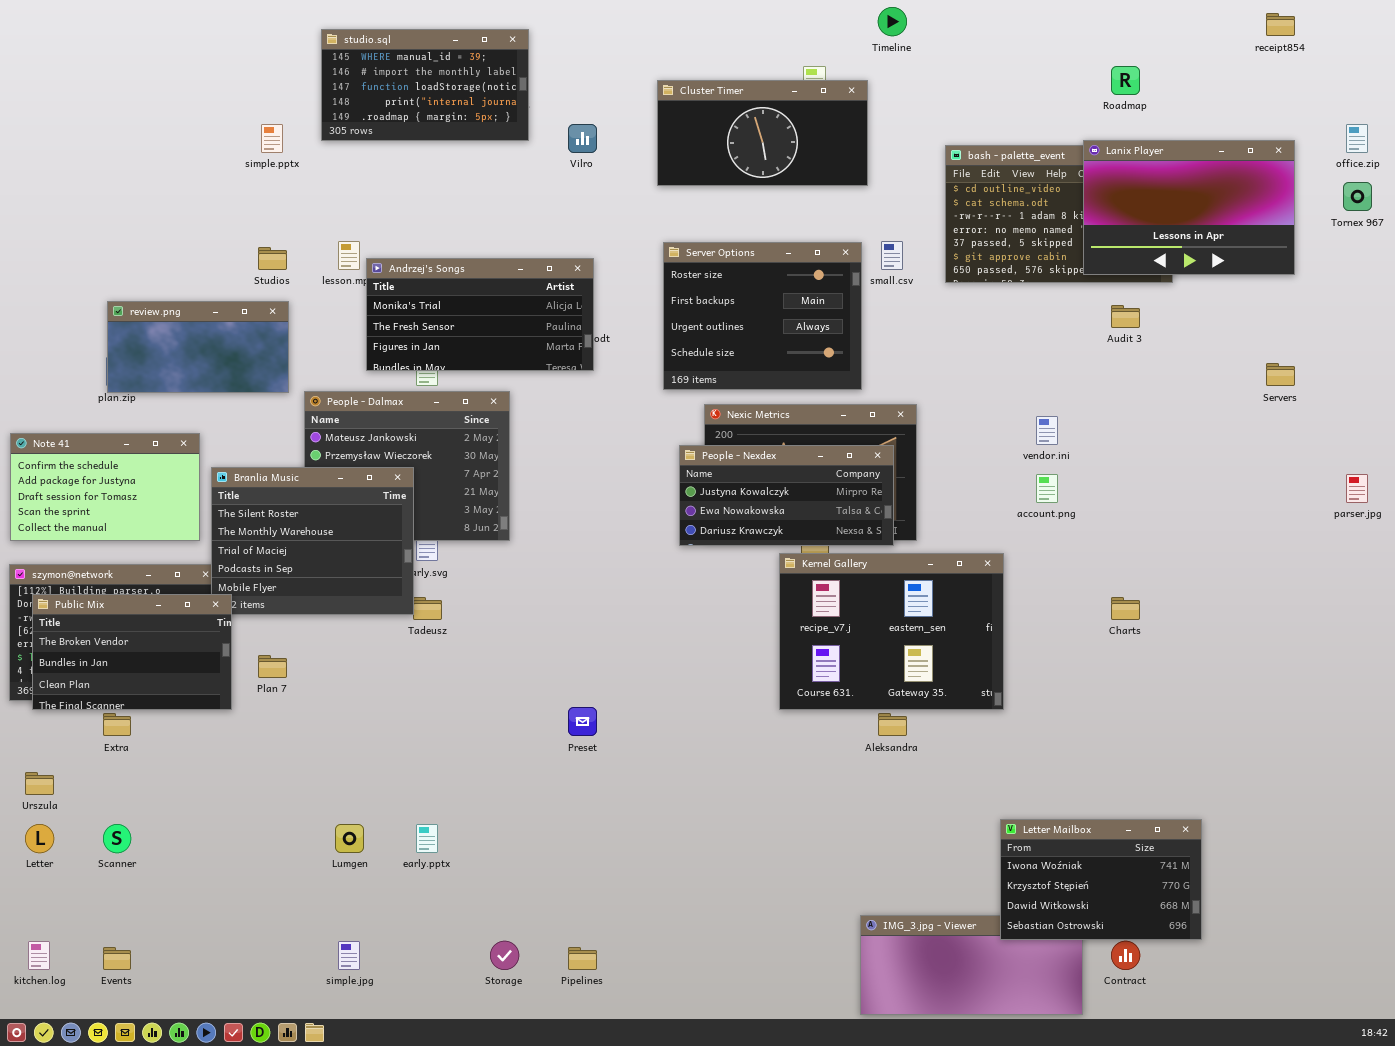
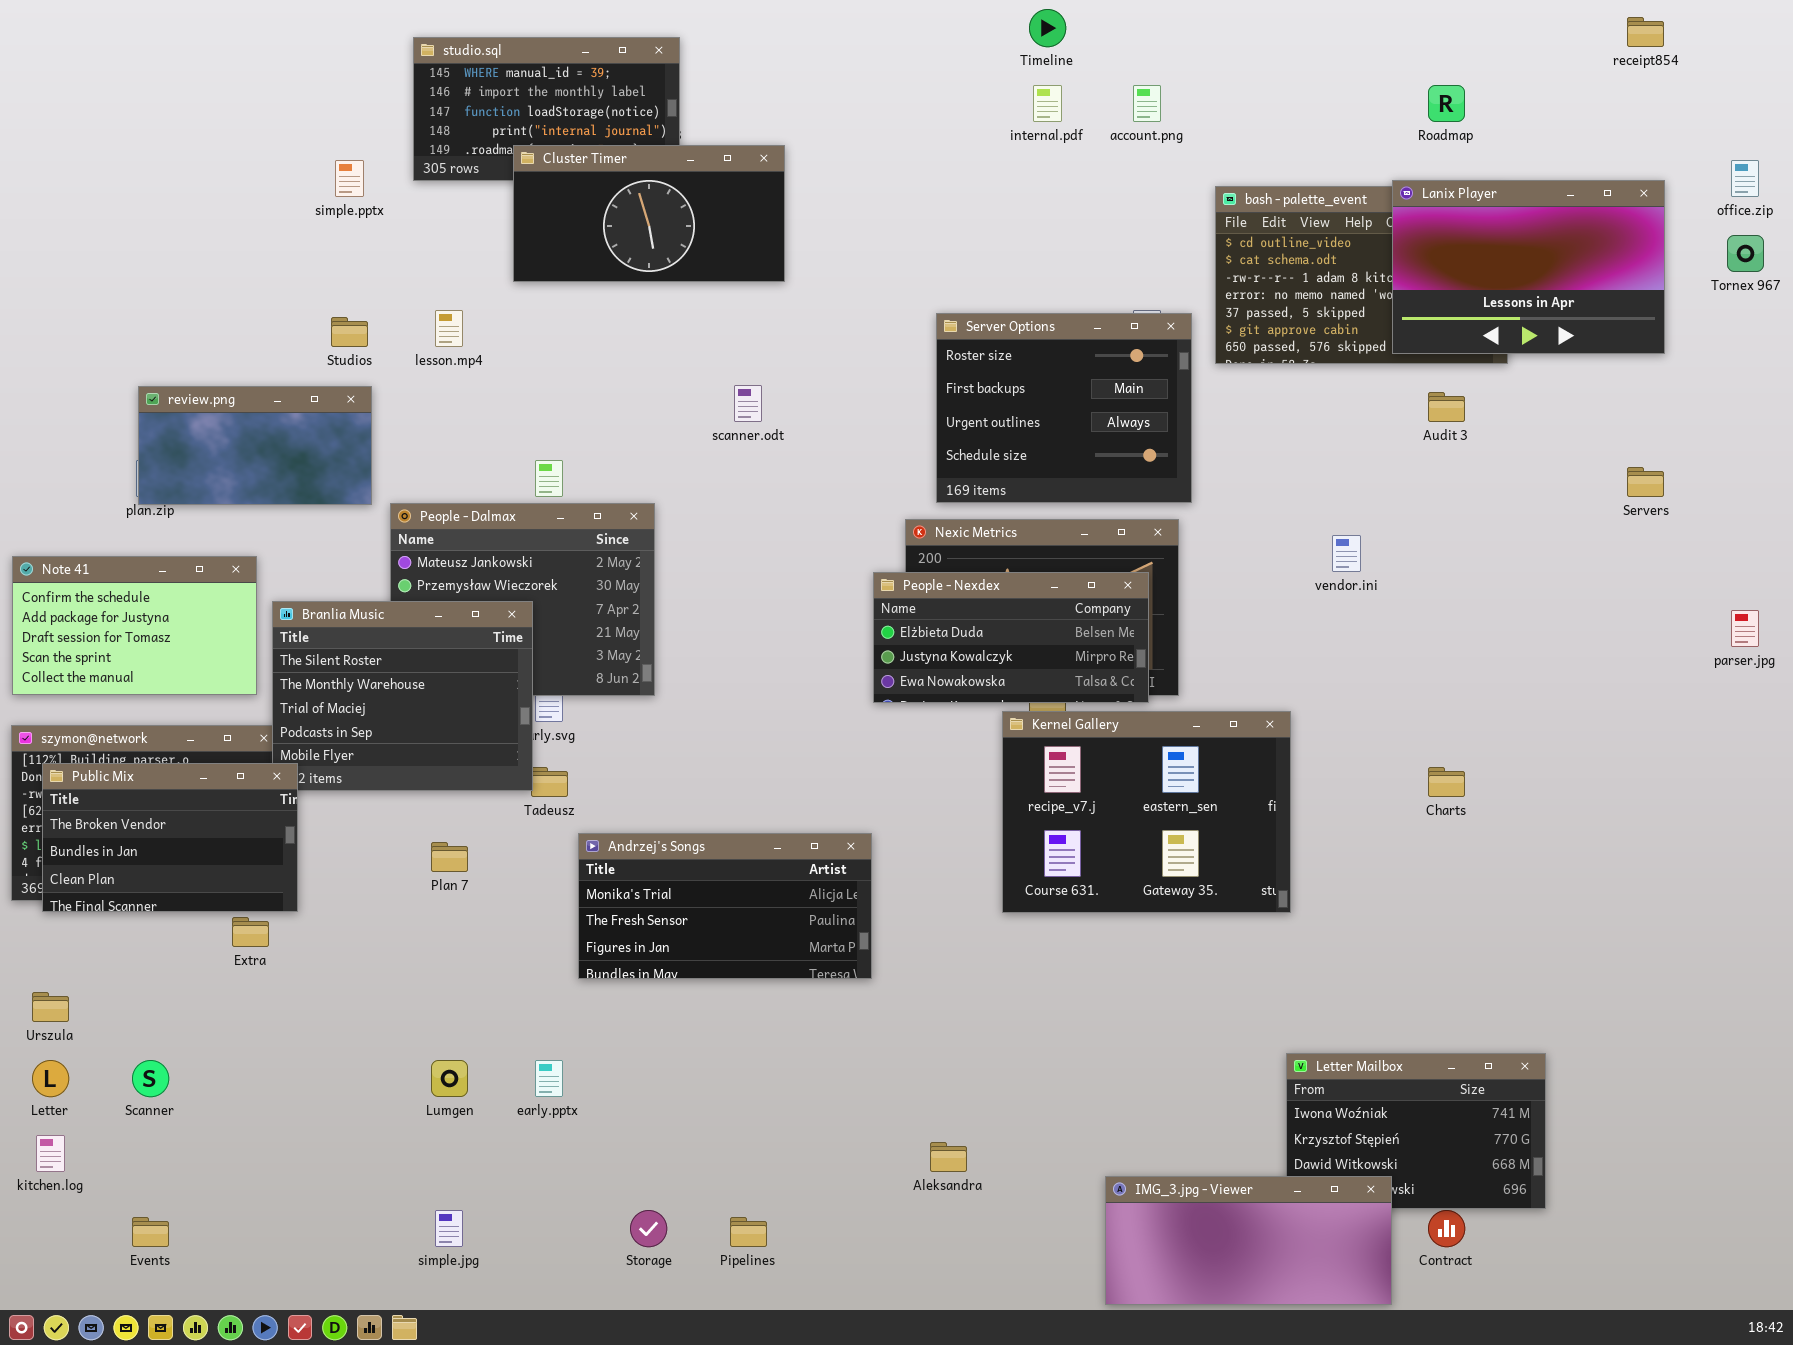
Timeline: [878,7,907,36] -> [1029,9,1066,47], moved
Cluster Timer: [657,80,868,186] -> [513,145,785,282], moved
Server Options: [663,242,862,390] -> [936,313,1192,503], moved
Andrzej's Songs: [366,258,594,371] -> [578,833,872,979], moved
People - Nexdex: [679,445,894,546] -> [873,572,1149,703], scrolled up 1 row
account.png: [1036,474,1058,503] -> [1133,85,1161,122], moved
Plan 7: [258,655,287,678] -> [431,842,468,872], moved
Extra: [103,713,131,736] -> [232,917,269,947], moved
Aleksandra: [878,713,907,736] -> [930,1142,967,1172], moved
IMG_3.jpg - Viewer: [860,915,1083,1015] -> [1105,1176,1392,1305], raised
kitchen.log: [28,941,50,970] -> [36,1135,65,1172], moved

